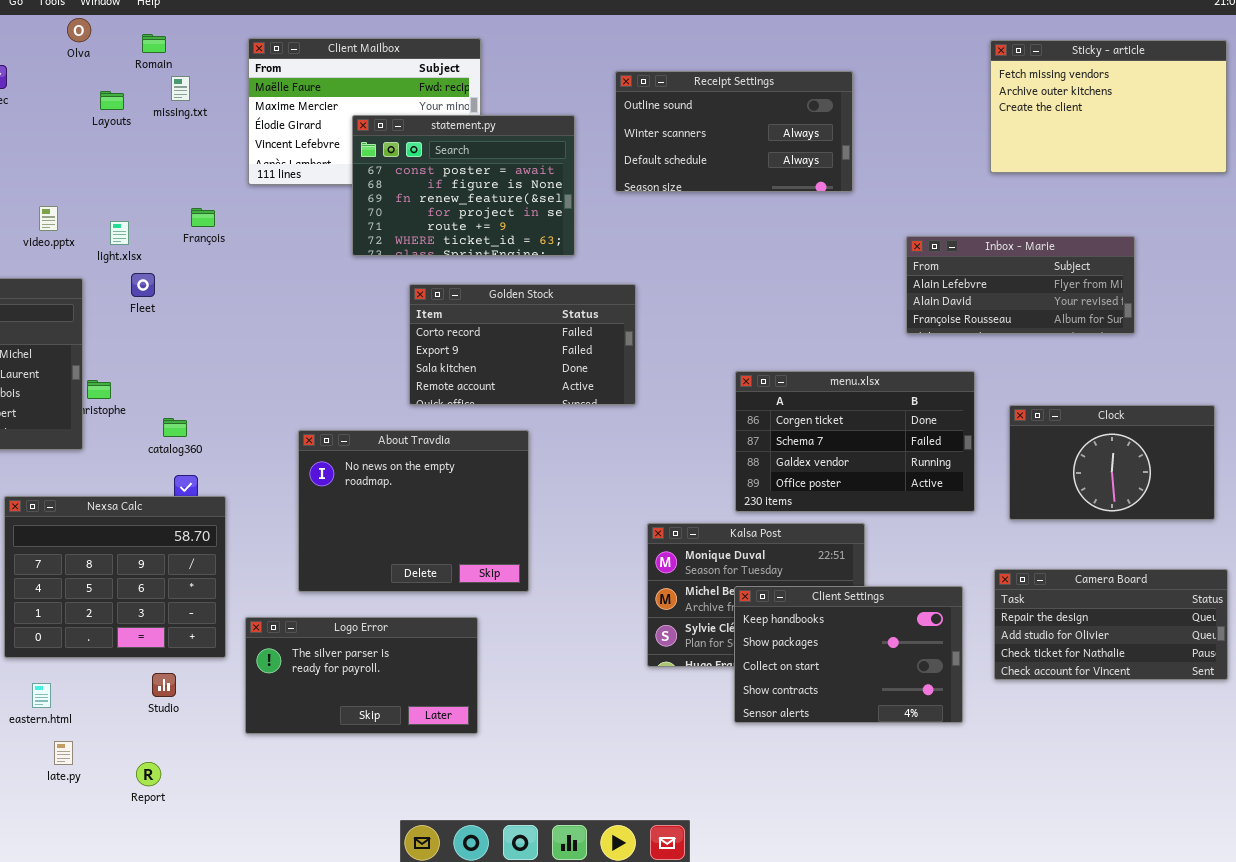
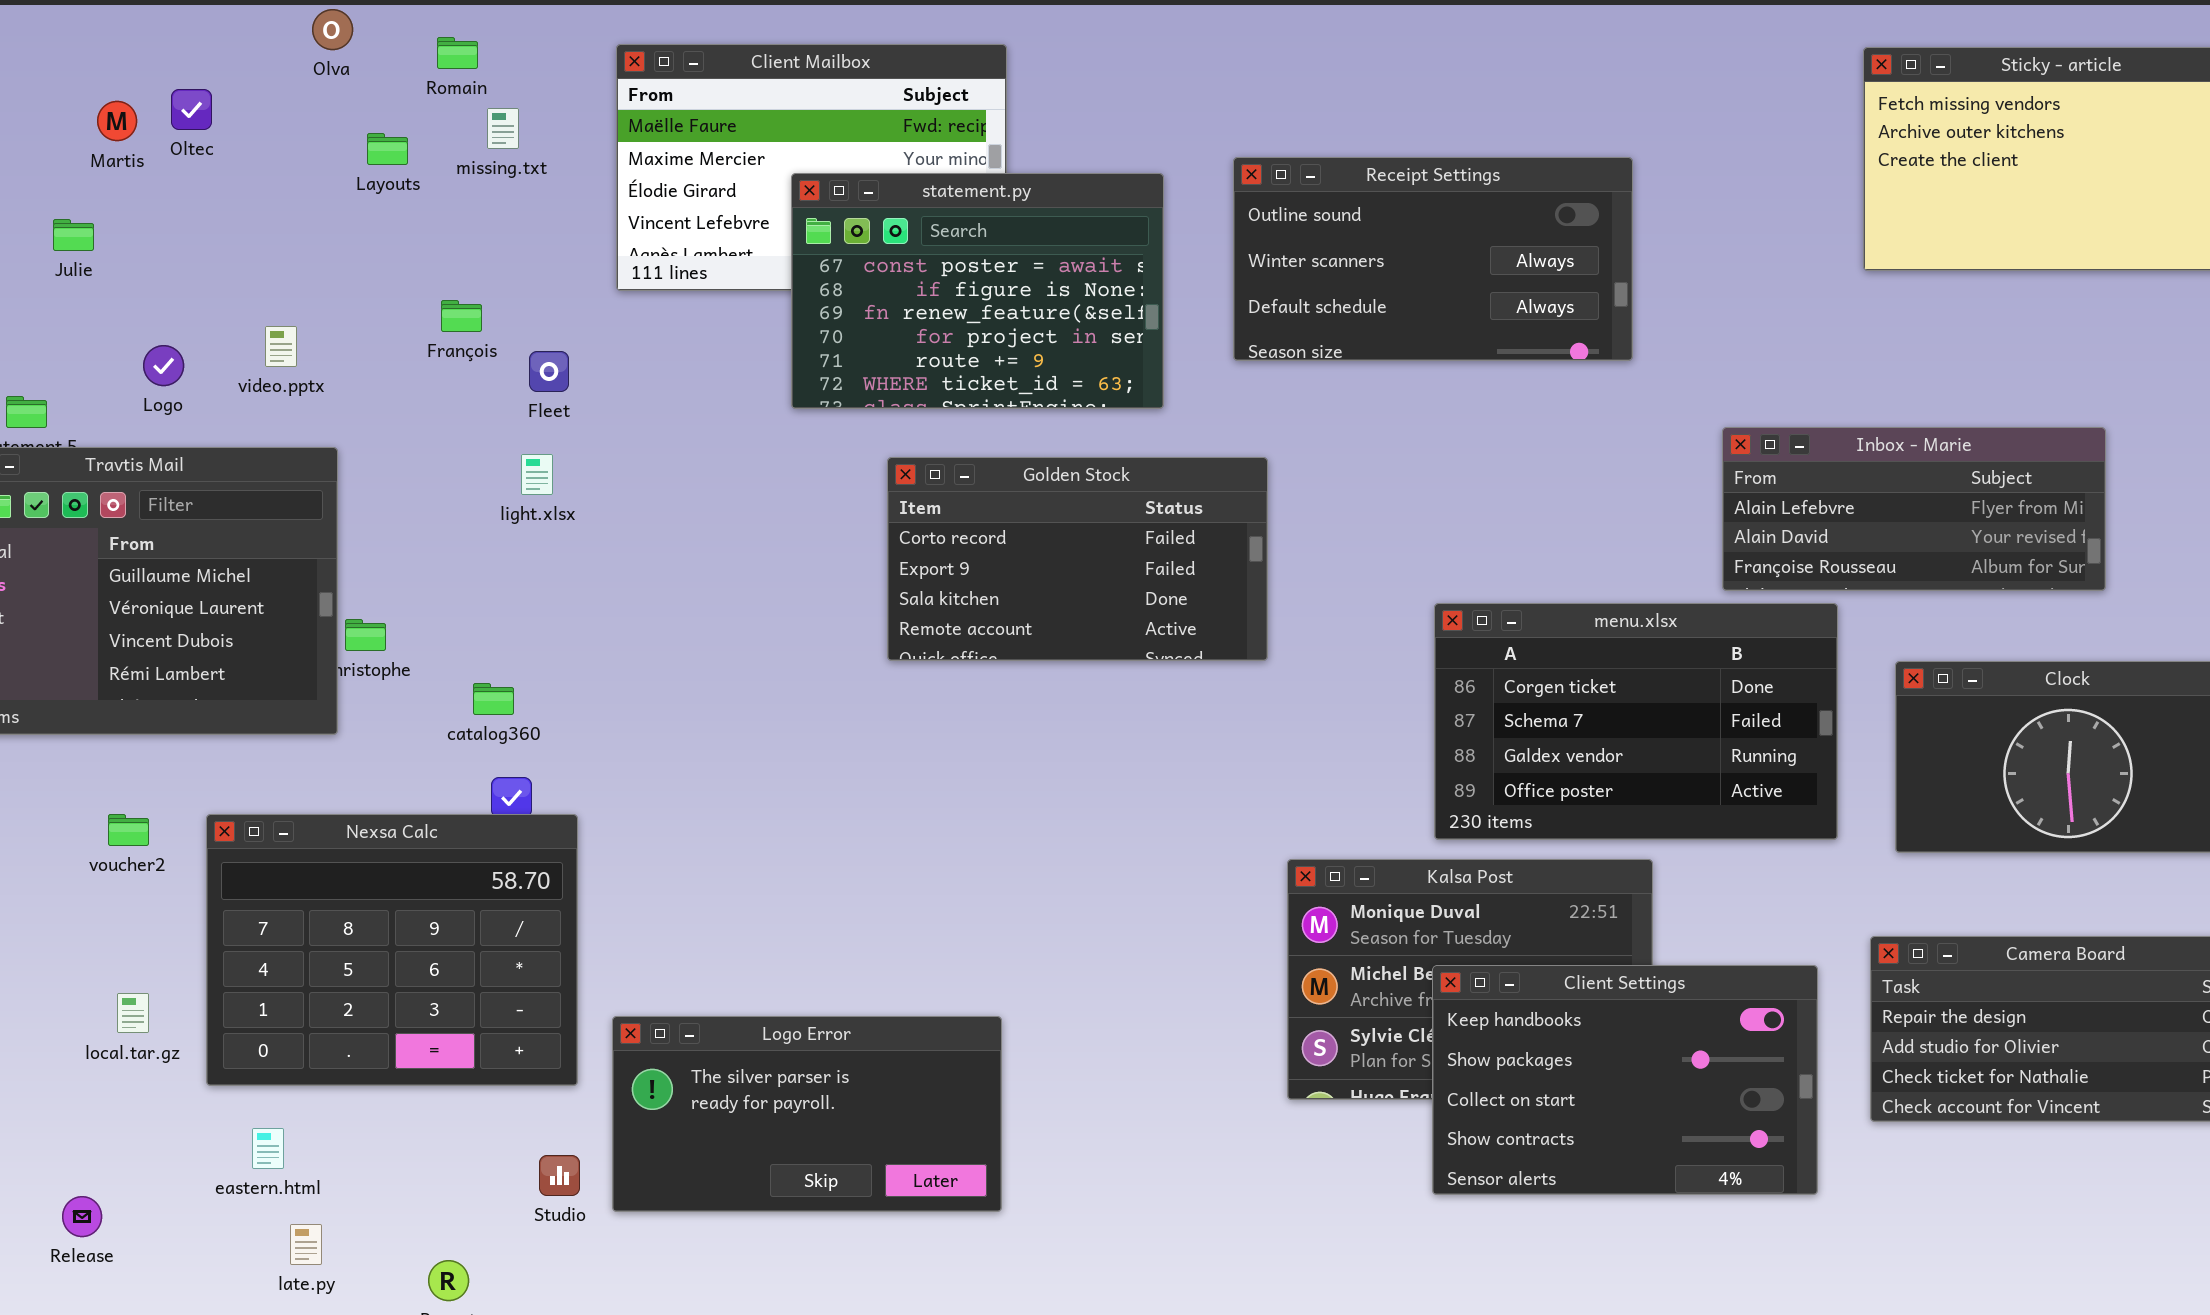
Receipt Settings: [615,71,853,192] -> [1233,157,1633,361], moved
François: [191,208,215,227] -> [441,300,482,332], moved
light.xlsx: [110,221,129,245] -> [521,454,553,495], moved
Inbox - Marie: [906,236,1135,334] -> [1722,427,2106,591], moved
Fleet: [131,273,155,297] -> [529,351,569,392], moved
About Travdia: [298,430,529,592] -> none, closed
Studio: [152,673,176,697] -> [539,1155,580,1196], moved

